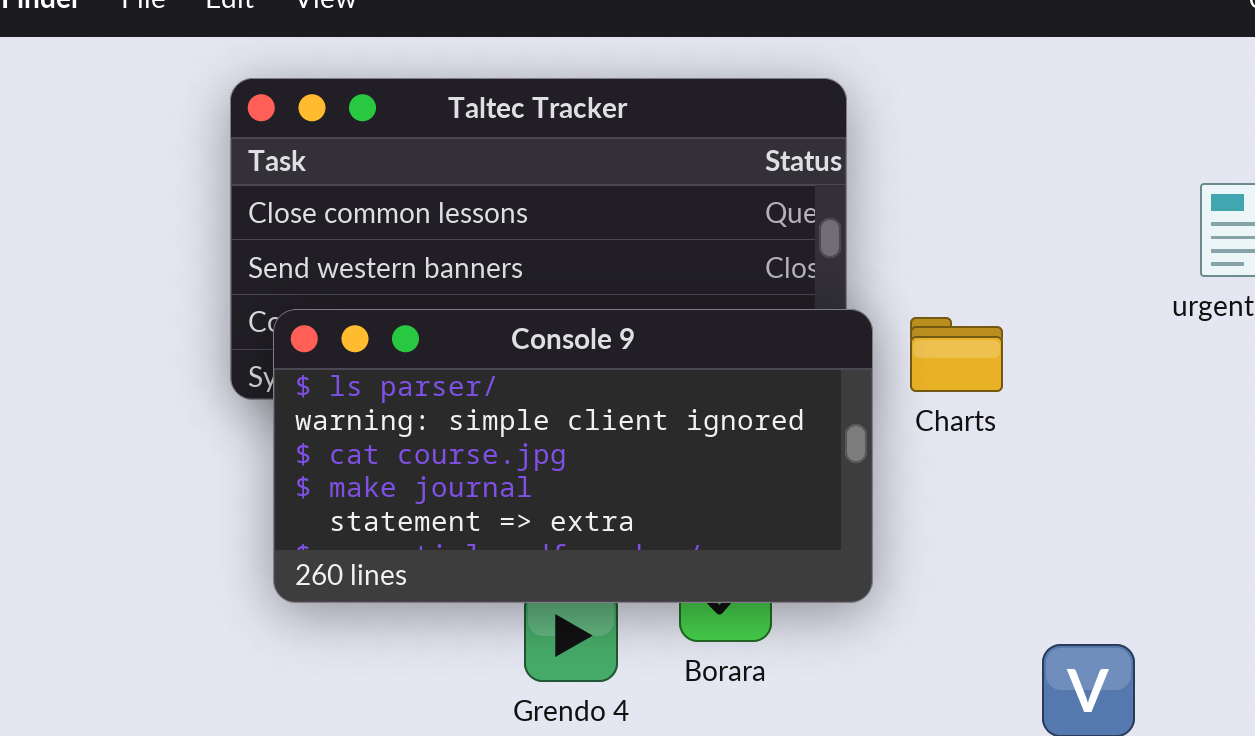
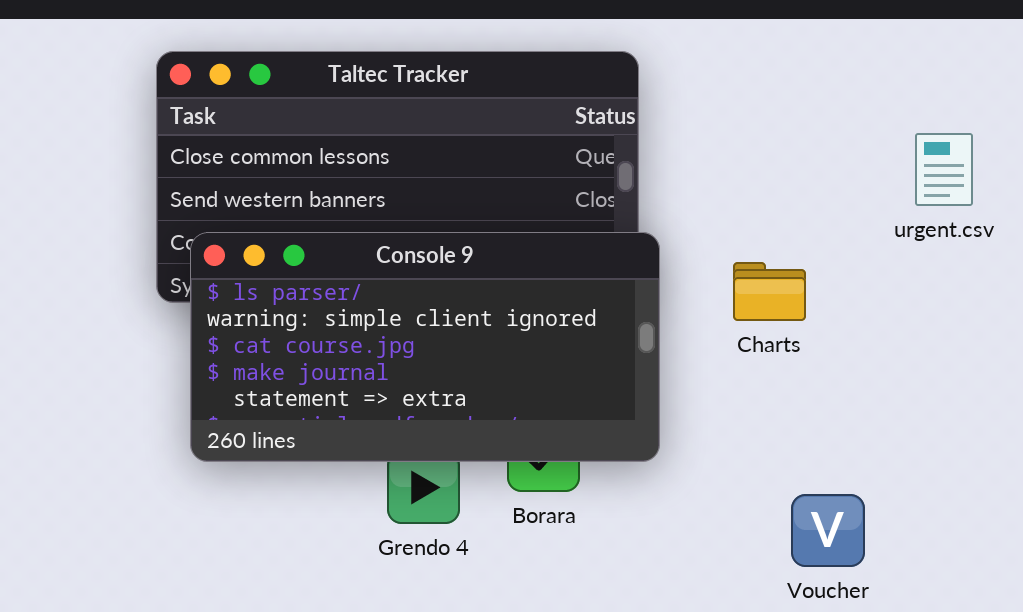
Charts: [910,317,1003,392] -> [733,262,806,321], moved

